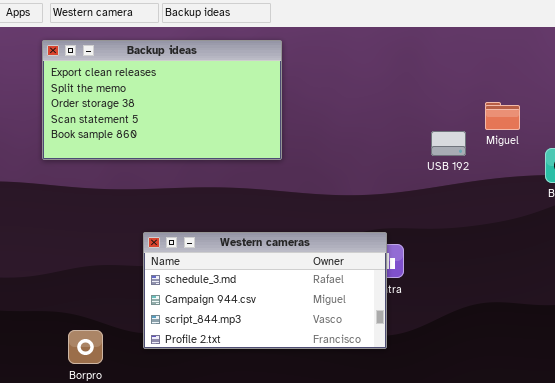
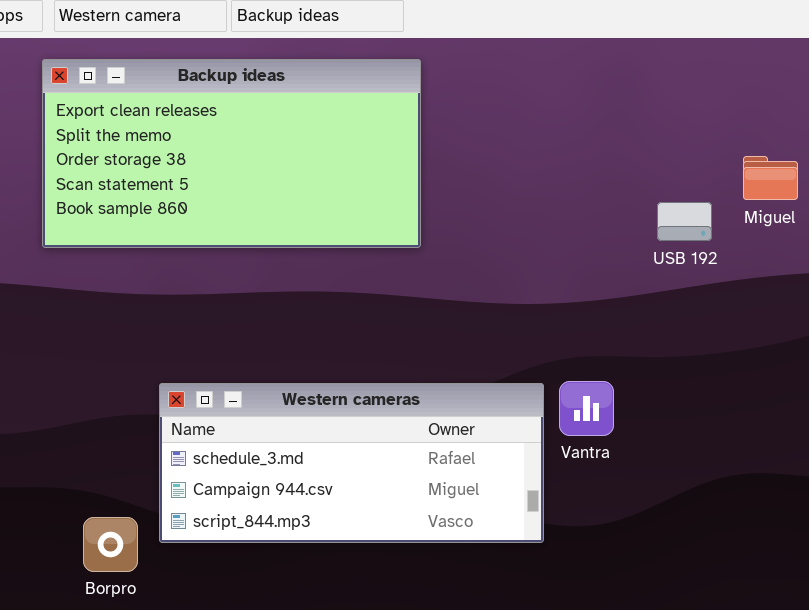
Western cameras: [143,232,387,349] -> [159,383,544,543], moved, resized

